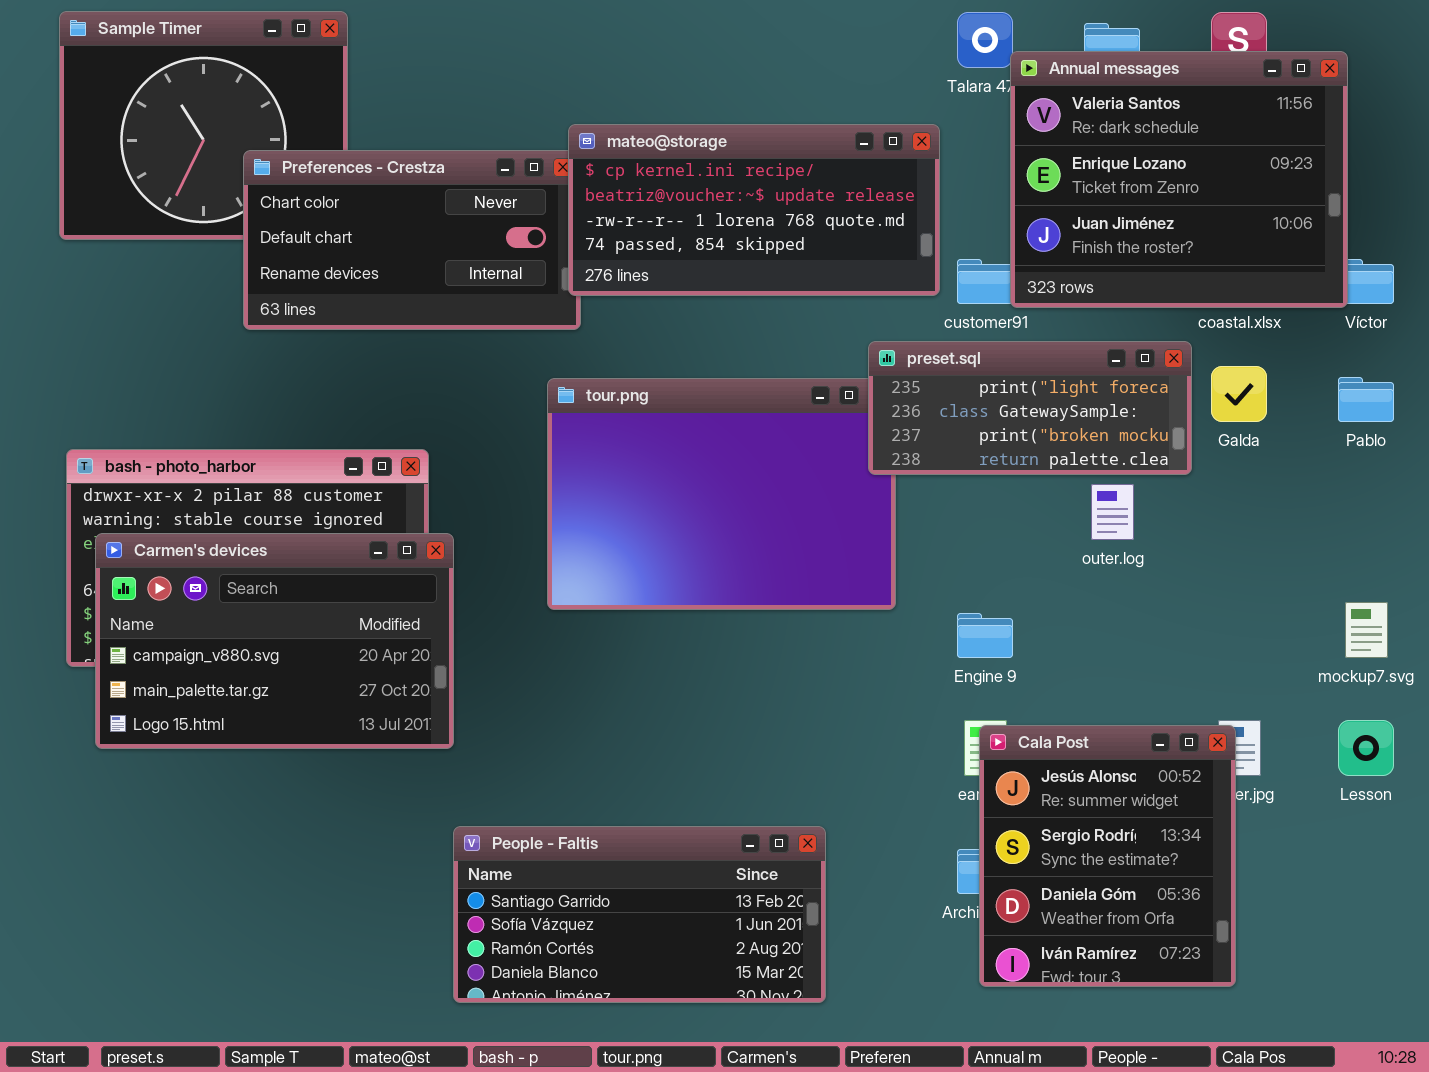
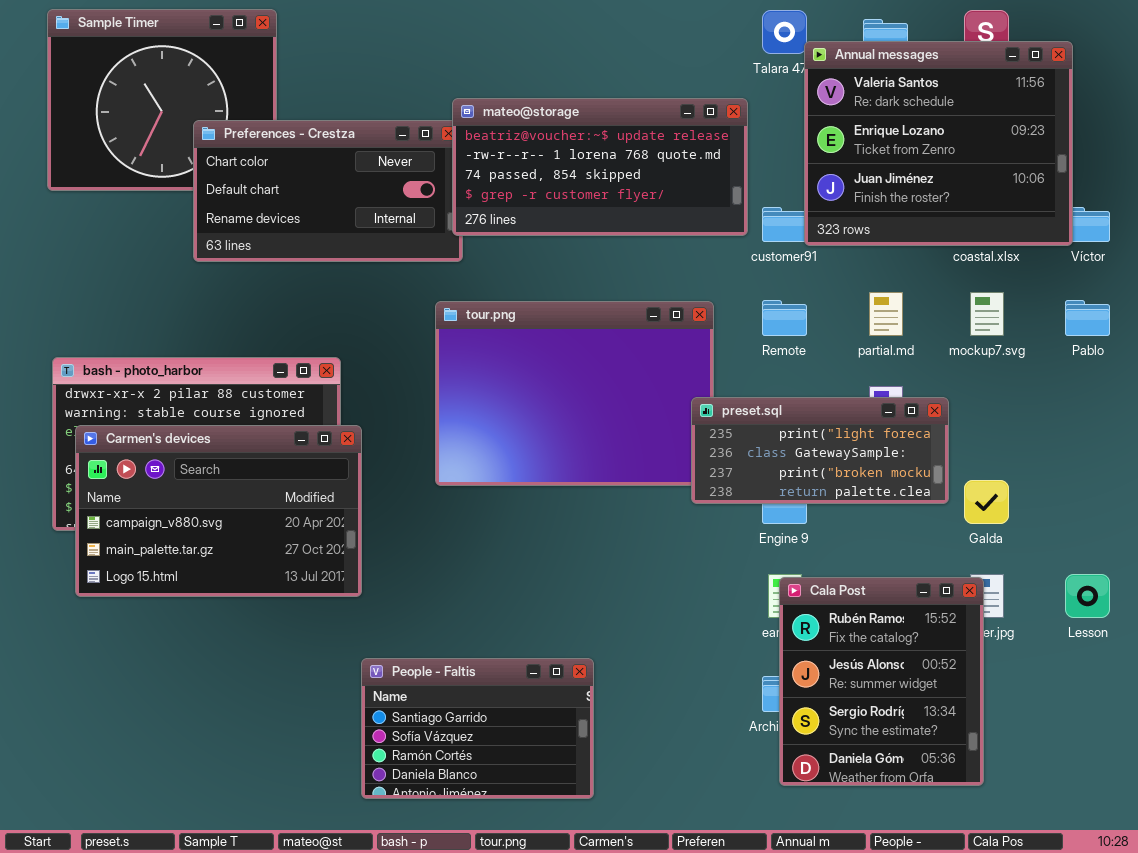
mateo@storage: [568,124,940,296] -> [452,98,748,236], scrolled down 1 row
preset.sql: [868,341,1192,475] -> [691,397,949,504], moved
Galda: [1211,366,1267,422] -> [964,480,1009,524], moved
mockup7.svg: [1345,602,1388,658] -> [970,292,1004,336], moved
Cala Post: [979,725,1236,987] -> [779,577,984,786], scrolled up 1 row
People - Faltis: [453,826,826,1003] -> [361,658,594,799], resized

